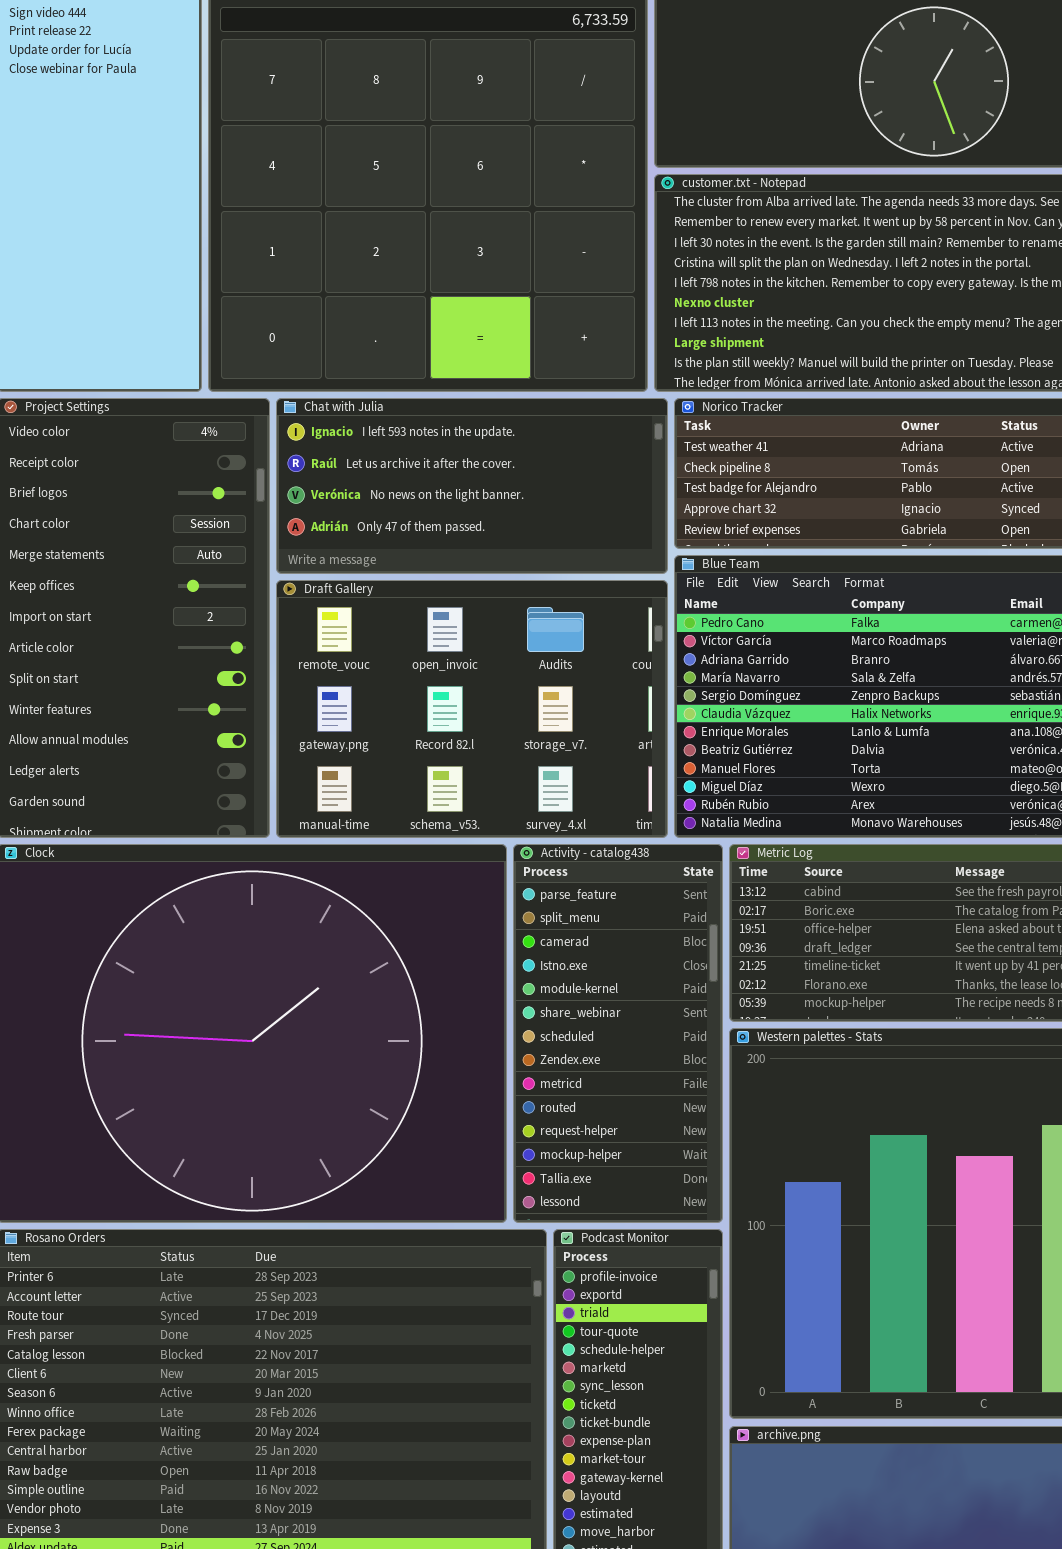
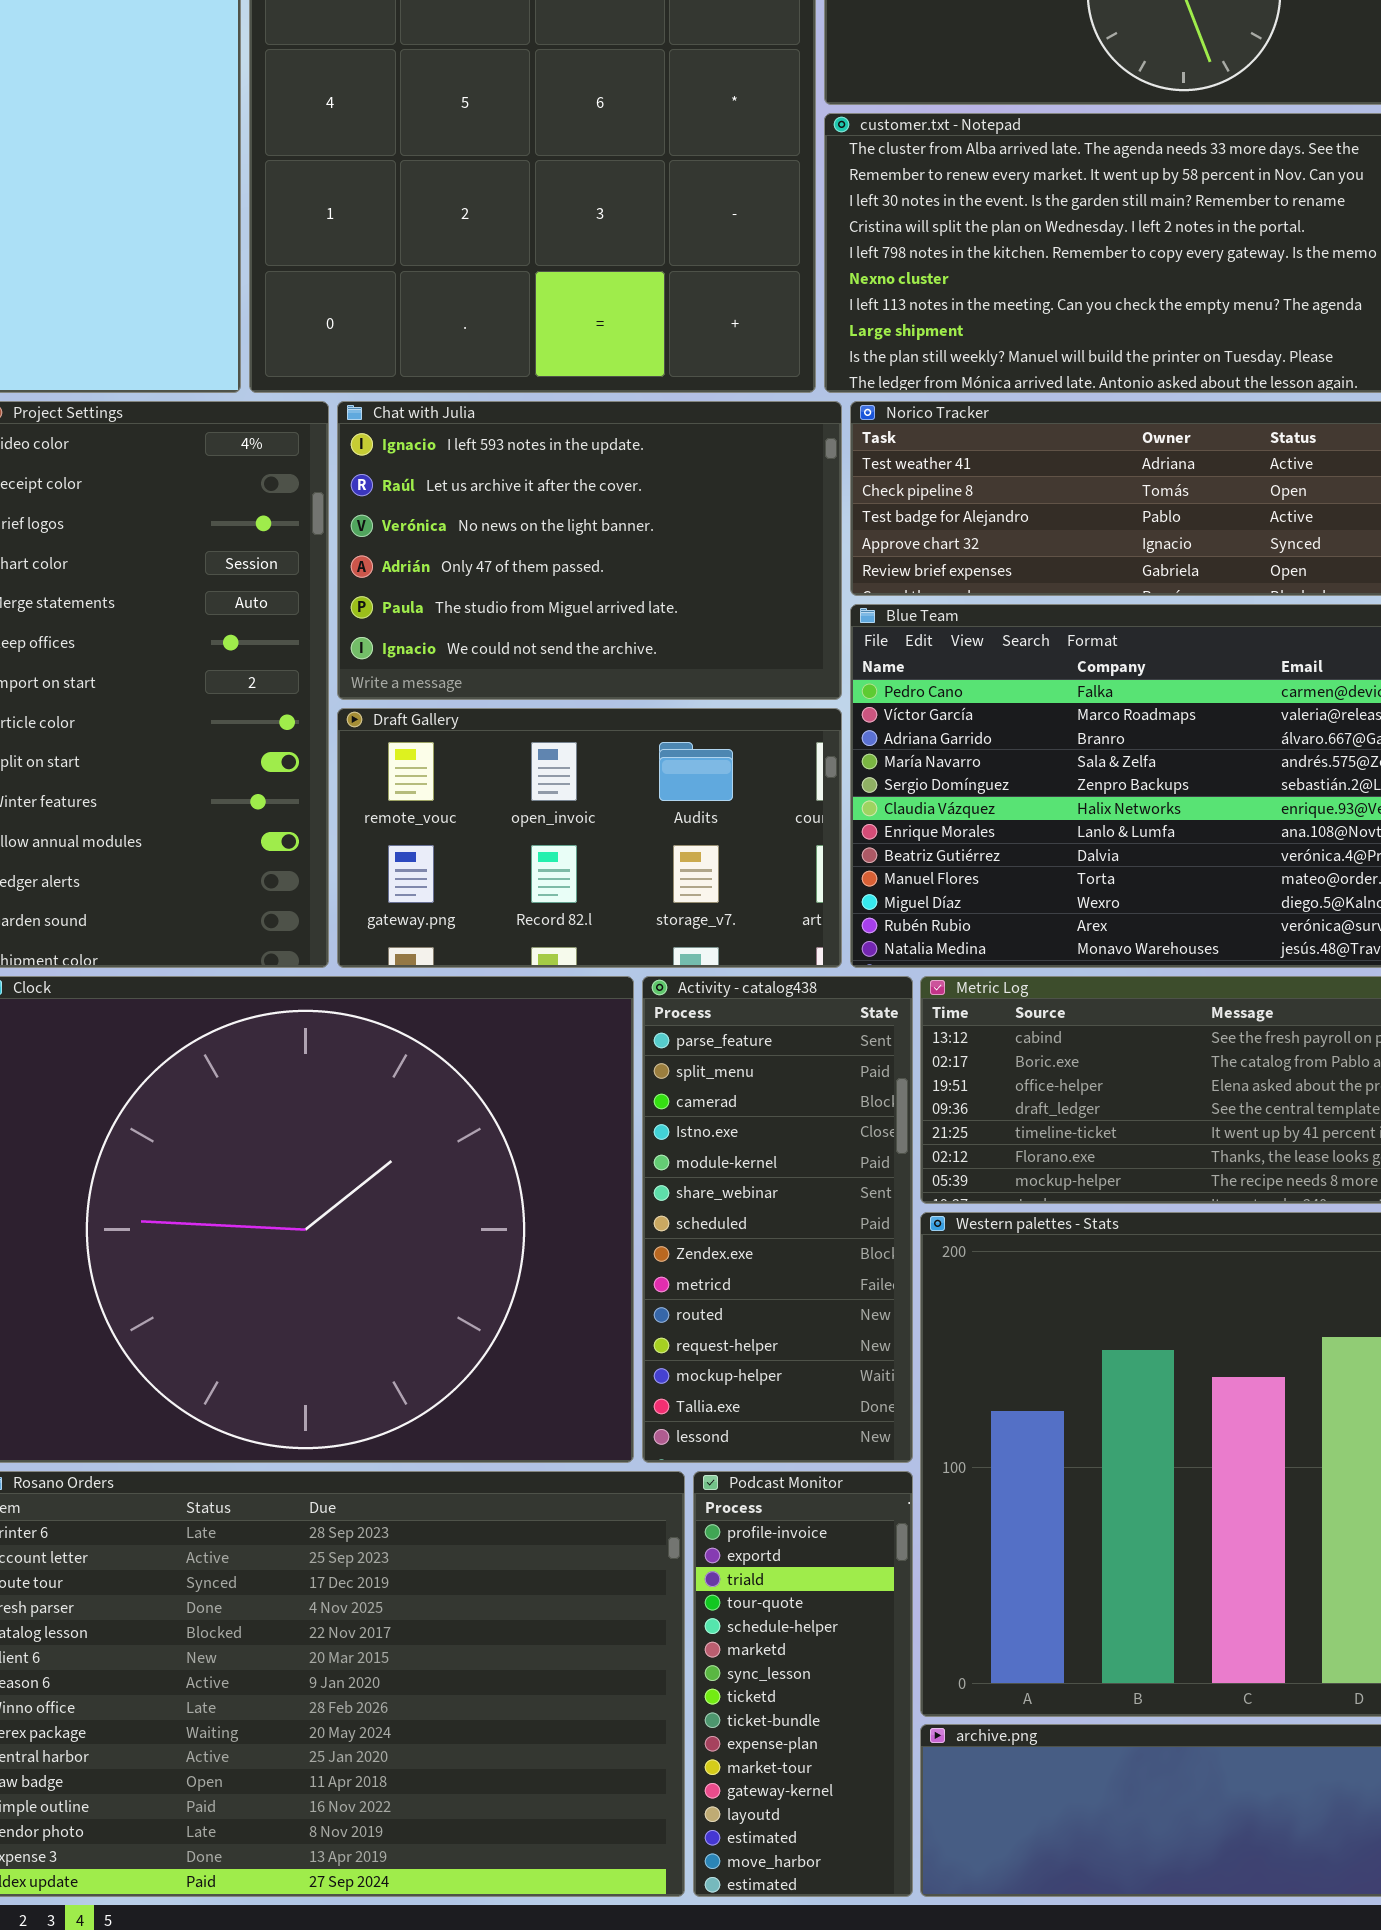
Chat with Julia: [276,398,668,574] -> [337,401,842,700], resized
Draft Gallery: [276,580,668,838] -> [337,708,842,968], resized

